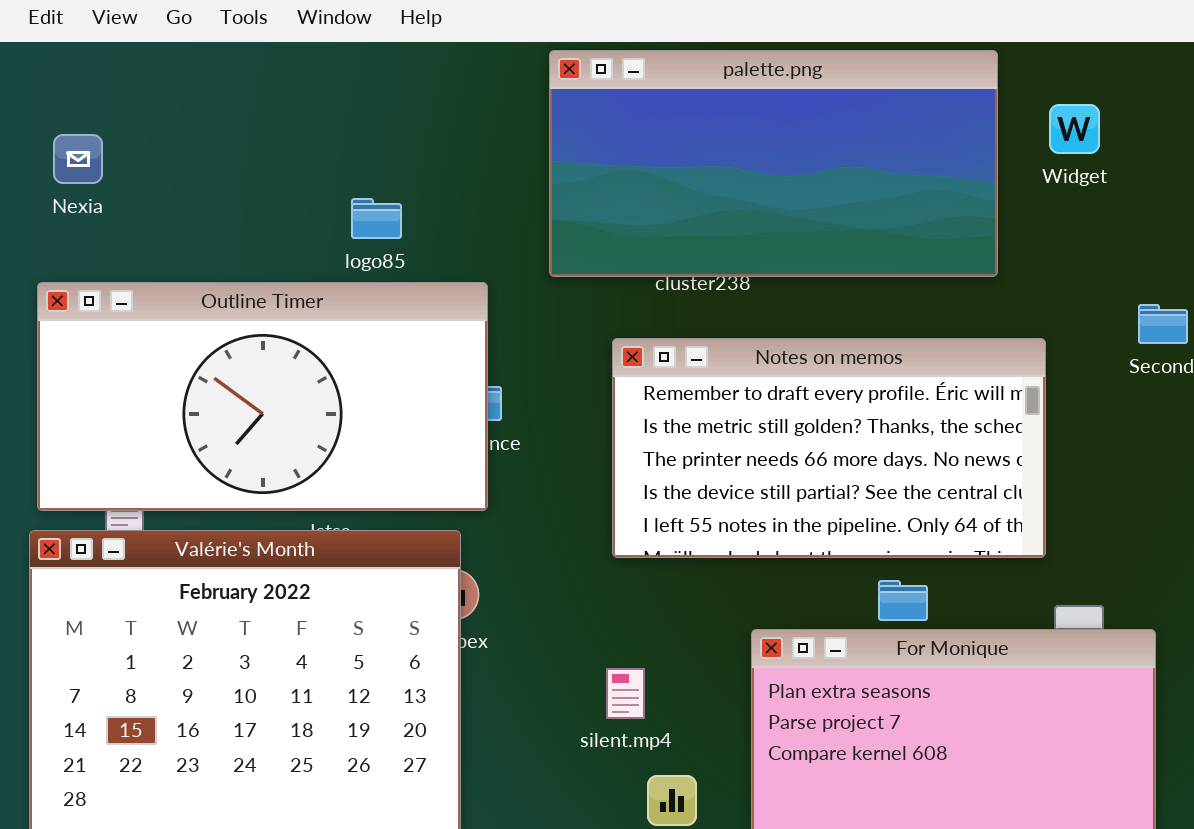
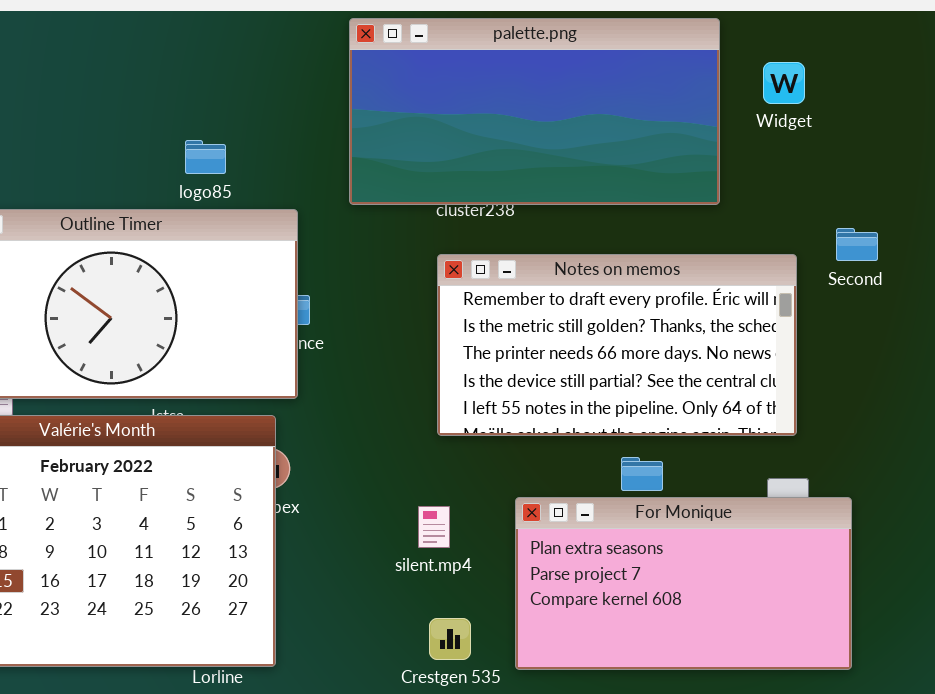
Notes on memos: [612,338,1046,558] -> [437,254,797,436], moved
silent.mp4: [606,668,645,719] -> [418,506,450,548], moved

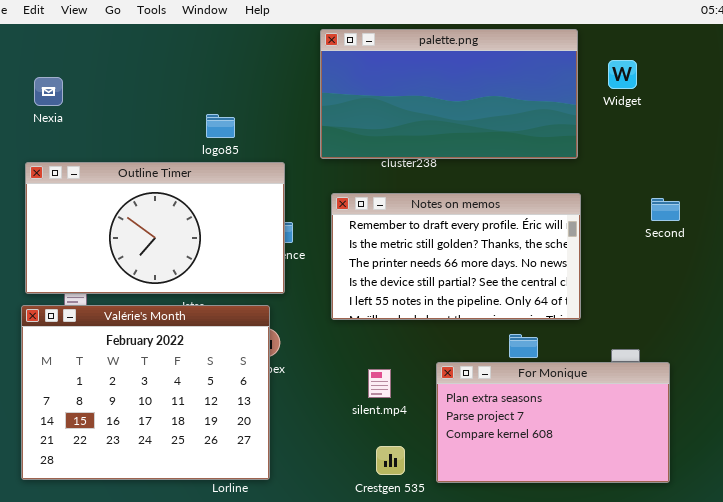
Second: [836,228,878,261] -> [651,198,680,221], moved
Notes on memos: [437,254,797,436] -> [331,193,581,320], moved

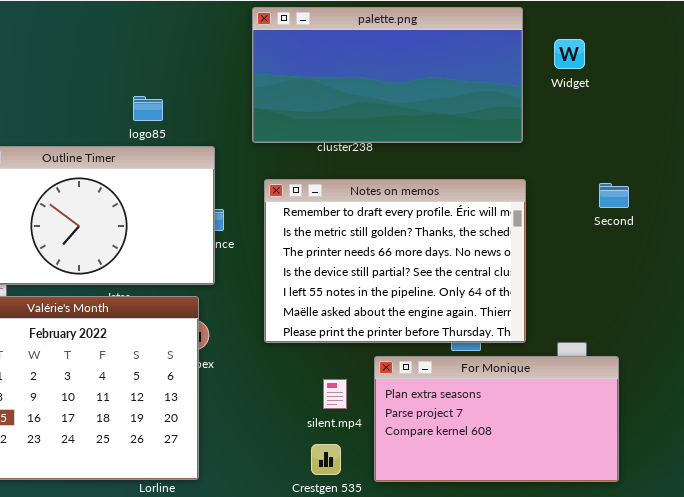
Notes on memos: [331,193,581,320] -> [264,179,526,343], resized
silent.mp4: [368,369,391,398] -> [323,379,347,409], moved

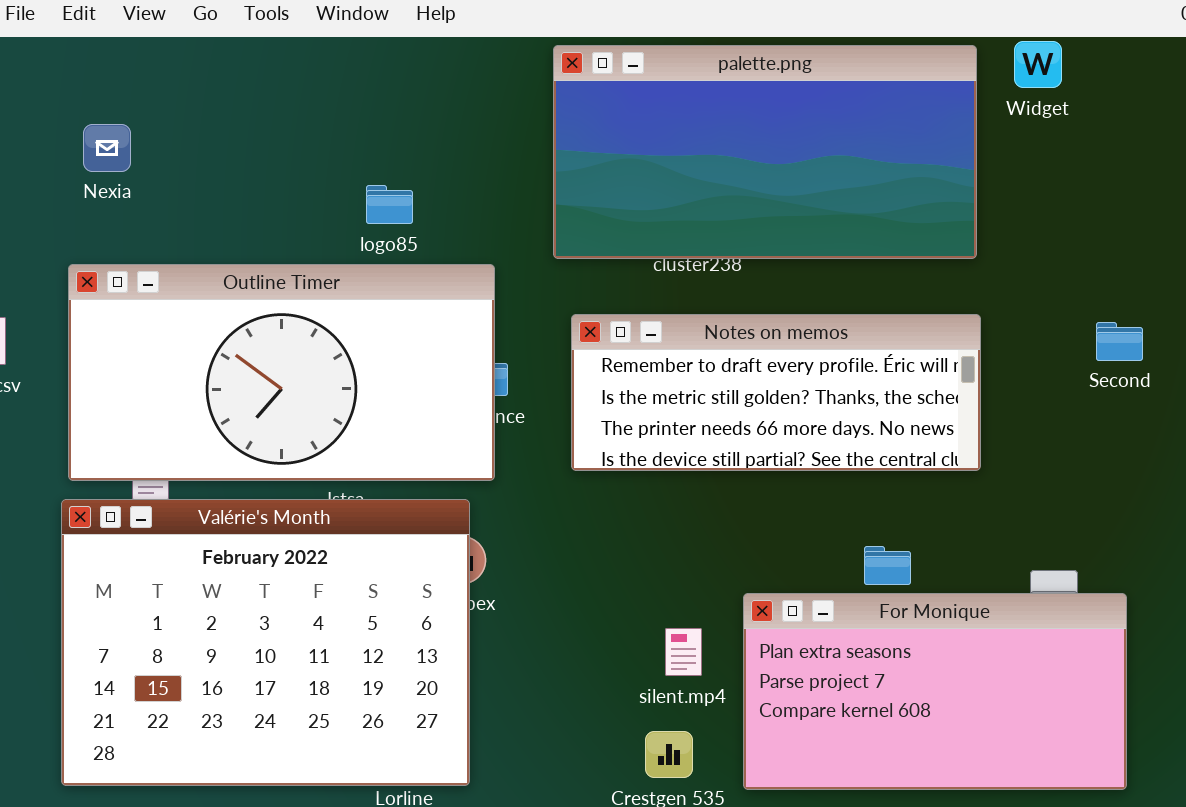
Widget: [554,39,585,69] -> [1014,41,1062,88], moved
Notes on memos: [264,179,526,343] -> [571,314,981,471], resized

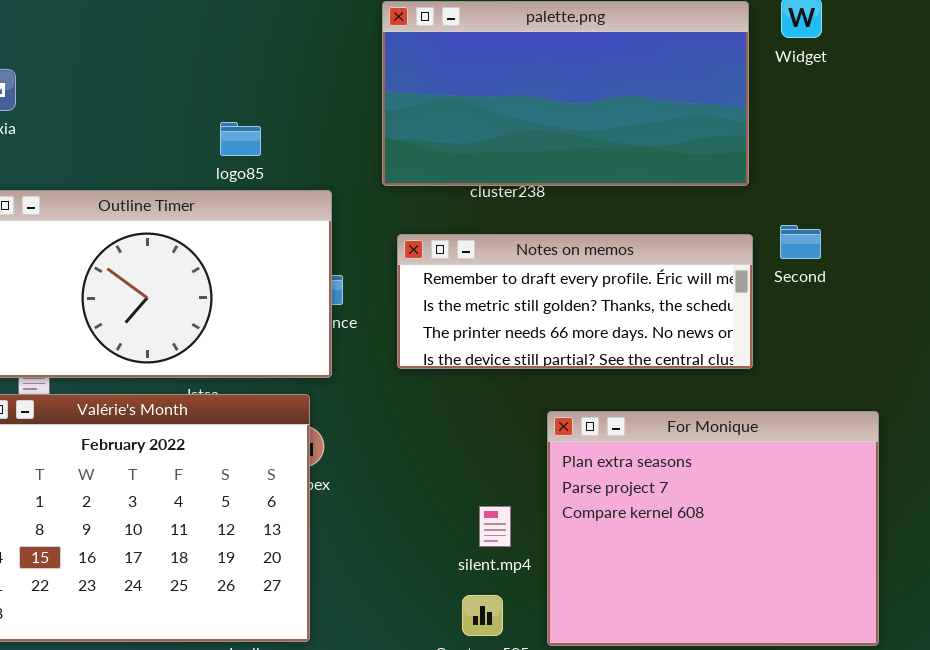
Second: [1096,322,1143,361] -> [780,225,821,259], moved
For Monique: [743,593,1127,790] -> [547,411,879,646], resized

